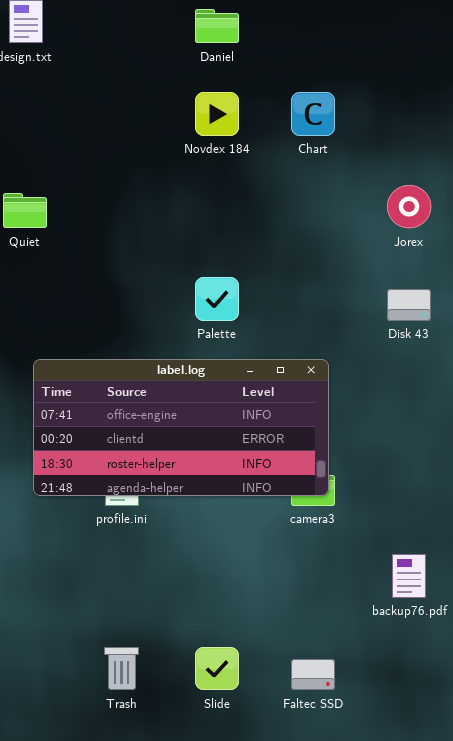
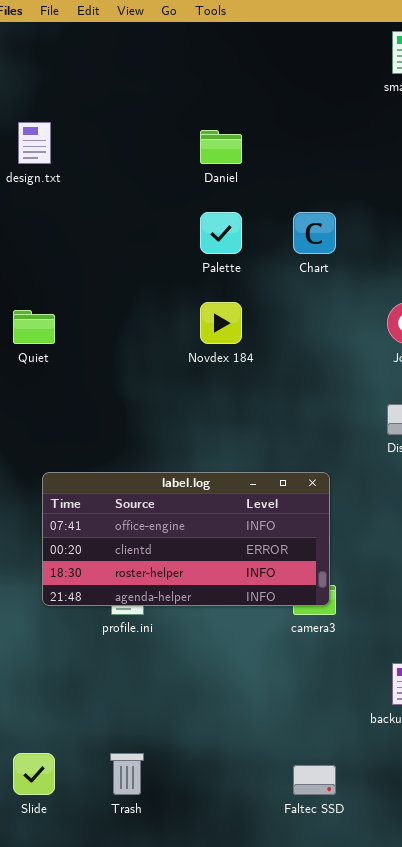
Novdex 184: [195,92,239,136] -> [200,302,242,344], moved
Palette: [195,277,239,321] -> [200,212,242,254], moved
Slide: [195,647,239,690] -> [13,753,55,795], moved

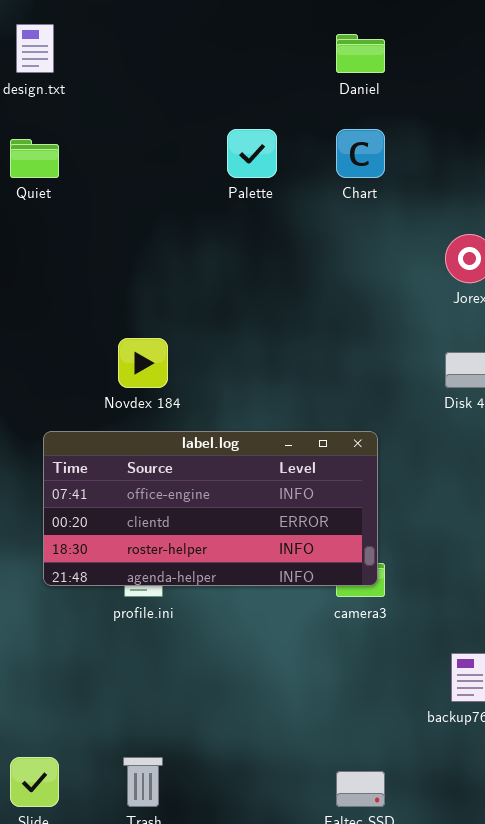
Daniel: [200,130,242,164] -> [336,34,385,73], moved
Novdex 184: [200,302,242,344] -> [118,338,168,388], moved
Quiet: [13,310,55,344] -> [10,139,59,178], moved

